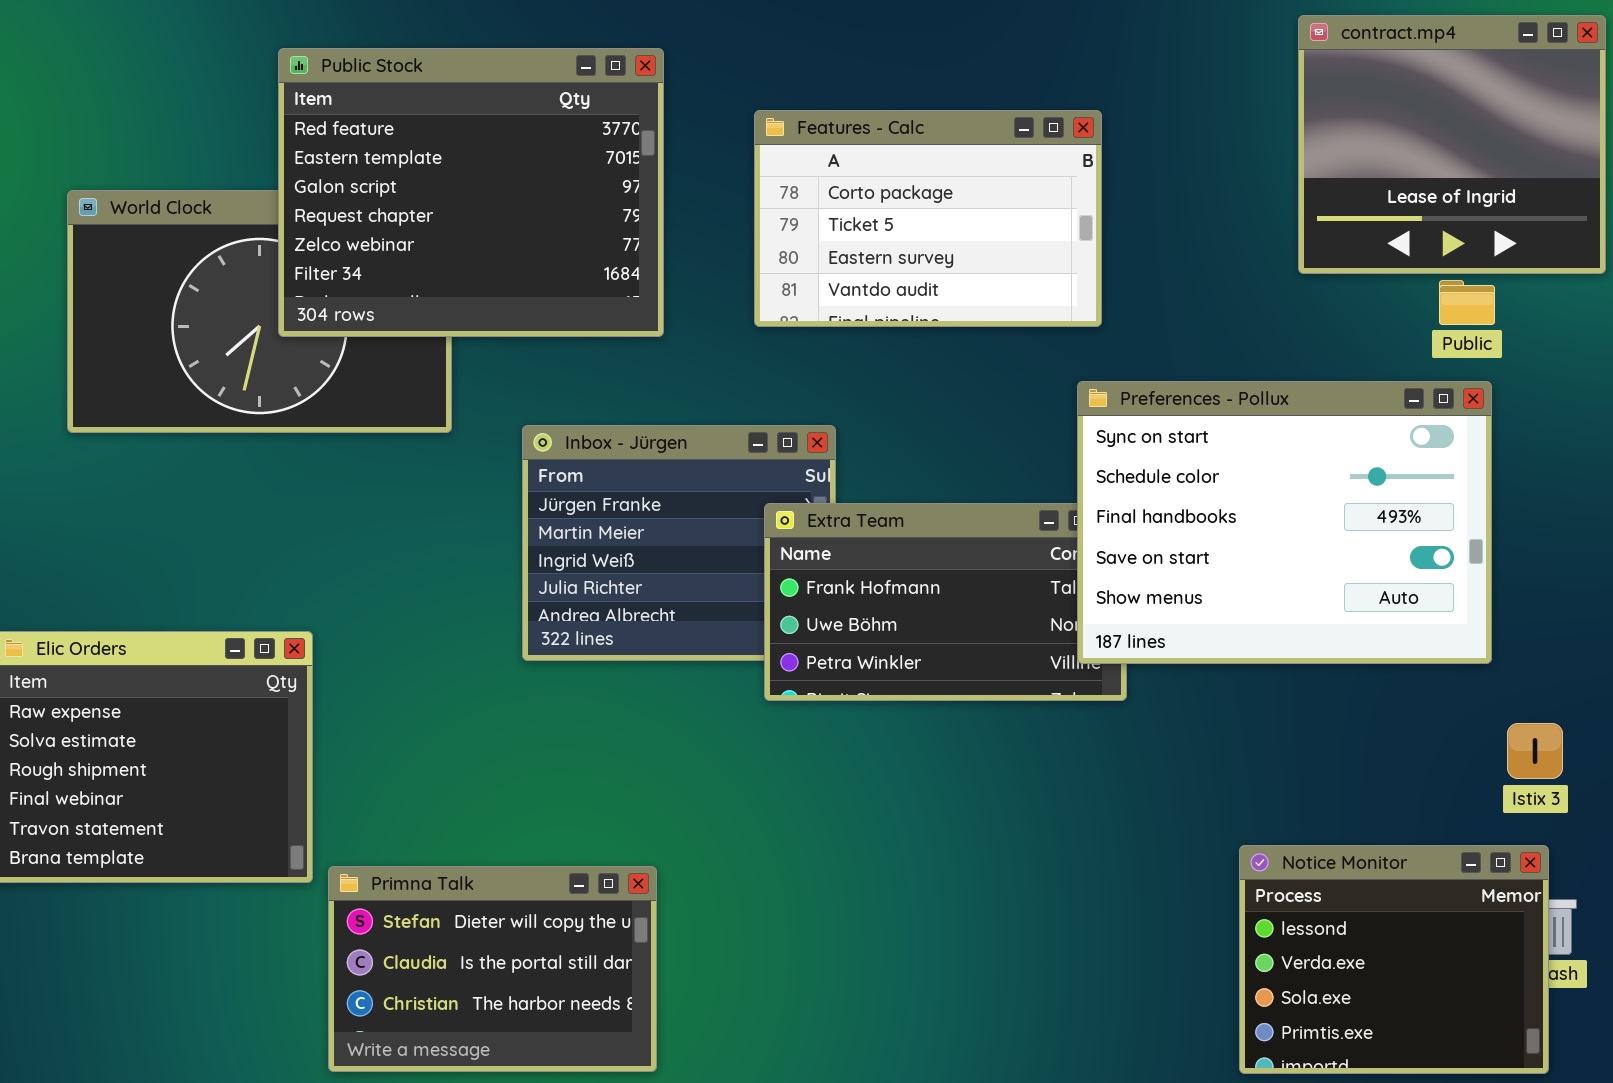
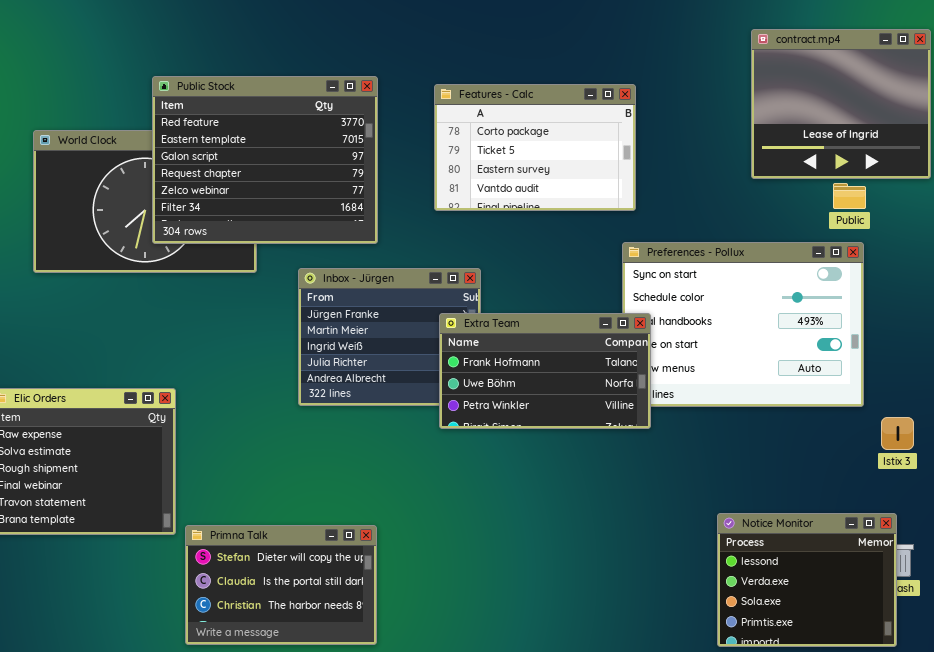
Public Stock: [278,48,664,337] -> [152,76,378,244], moved
Extra Team: [764,503,1127,701] -> [439,313,651,429], raised
Istix 3: [1507,723,1563,779] -> [881,417,914,450], moved

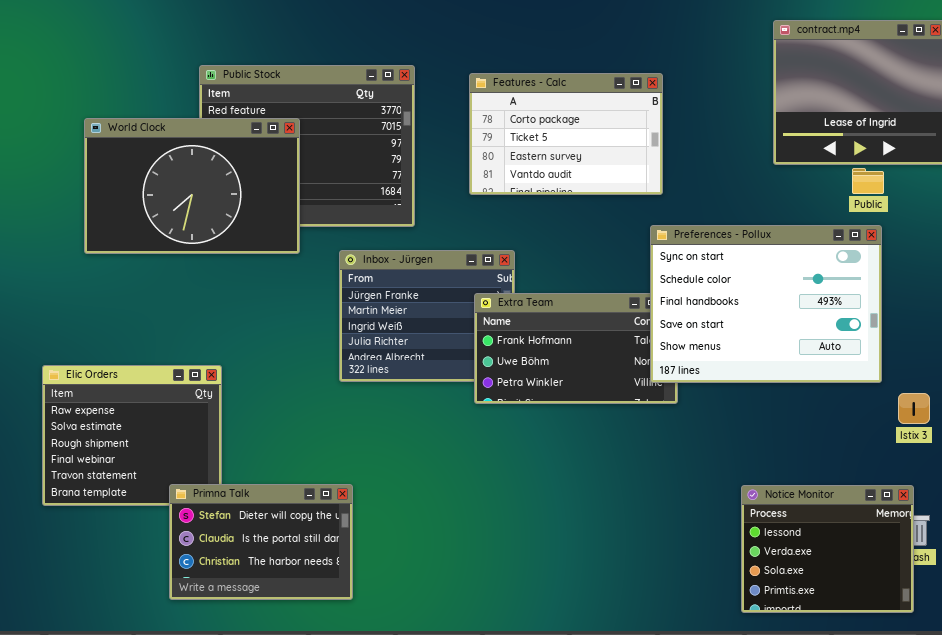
World Clock: [33,130,257,273] -> [84,118,300,254], raised
Preferences - Pollux: [622,242,864,407] -> [650,225,882,383], raised
Primna Talk: [185,525,377,645] -> [169,484,353,600], moved

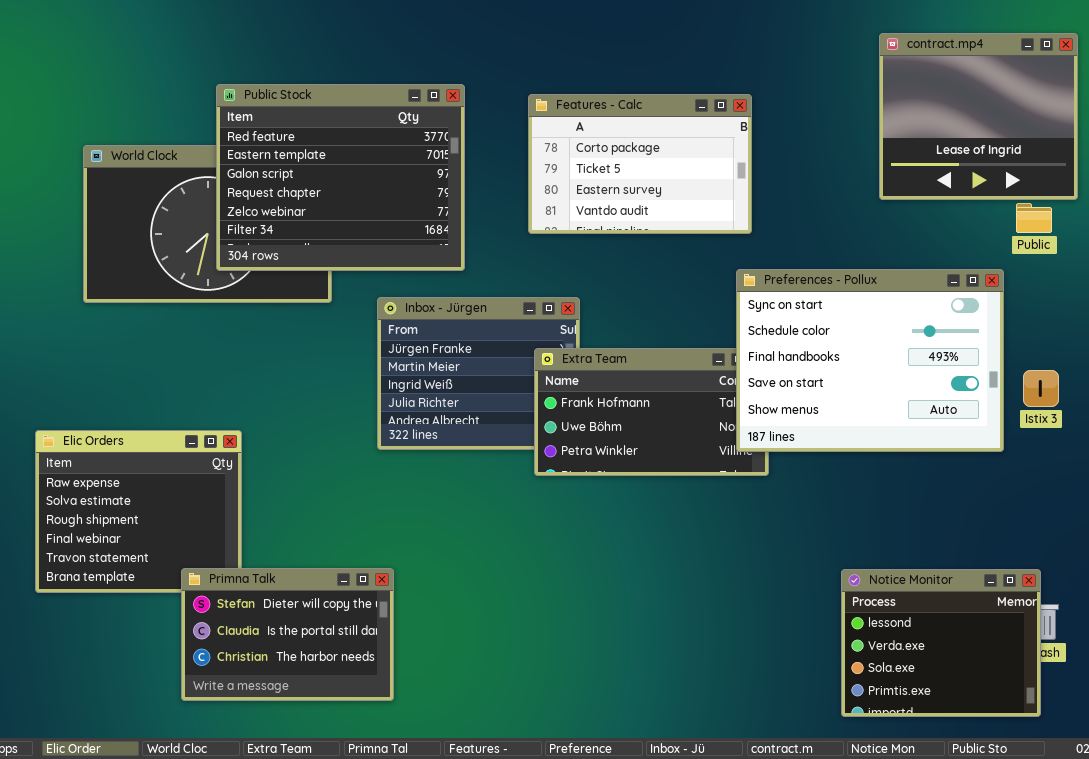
Public Stock: [199,65,415,227] -> [216,84,465,271], raised
Public: [852,168,884,194] -> [1016,203,1052,233], moved
Istix 3: [898,393,930,424] -> [1023,370,1059,407], moved

